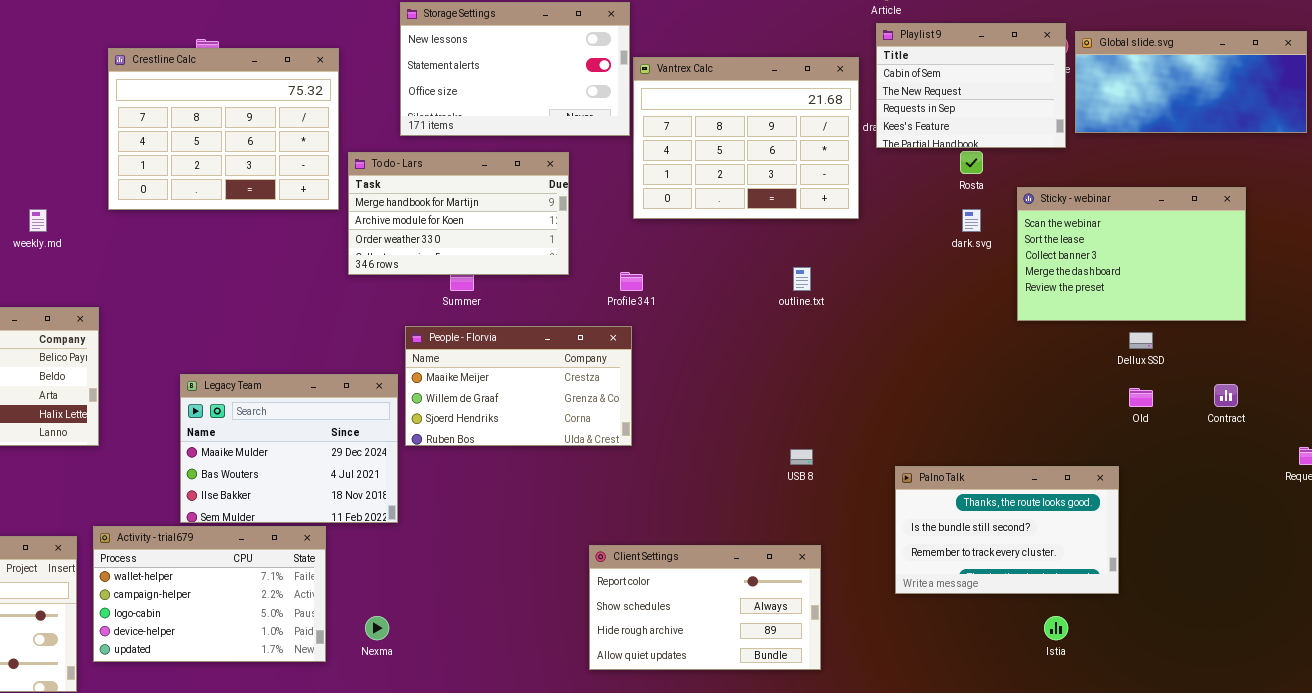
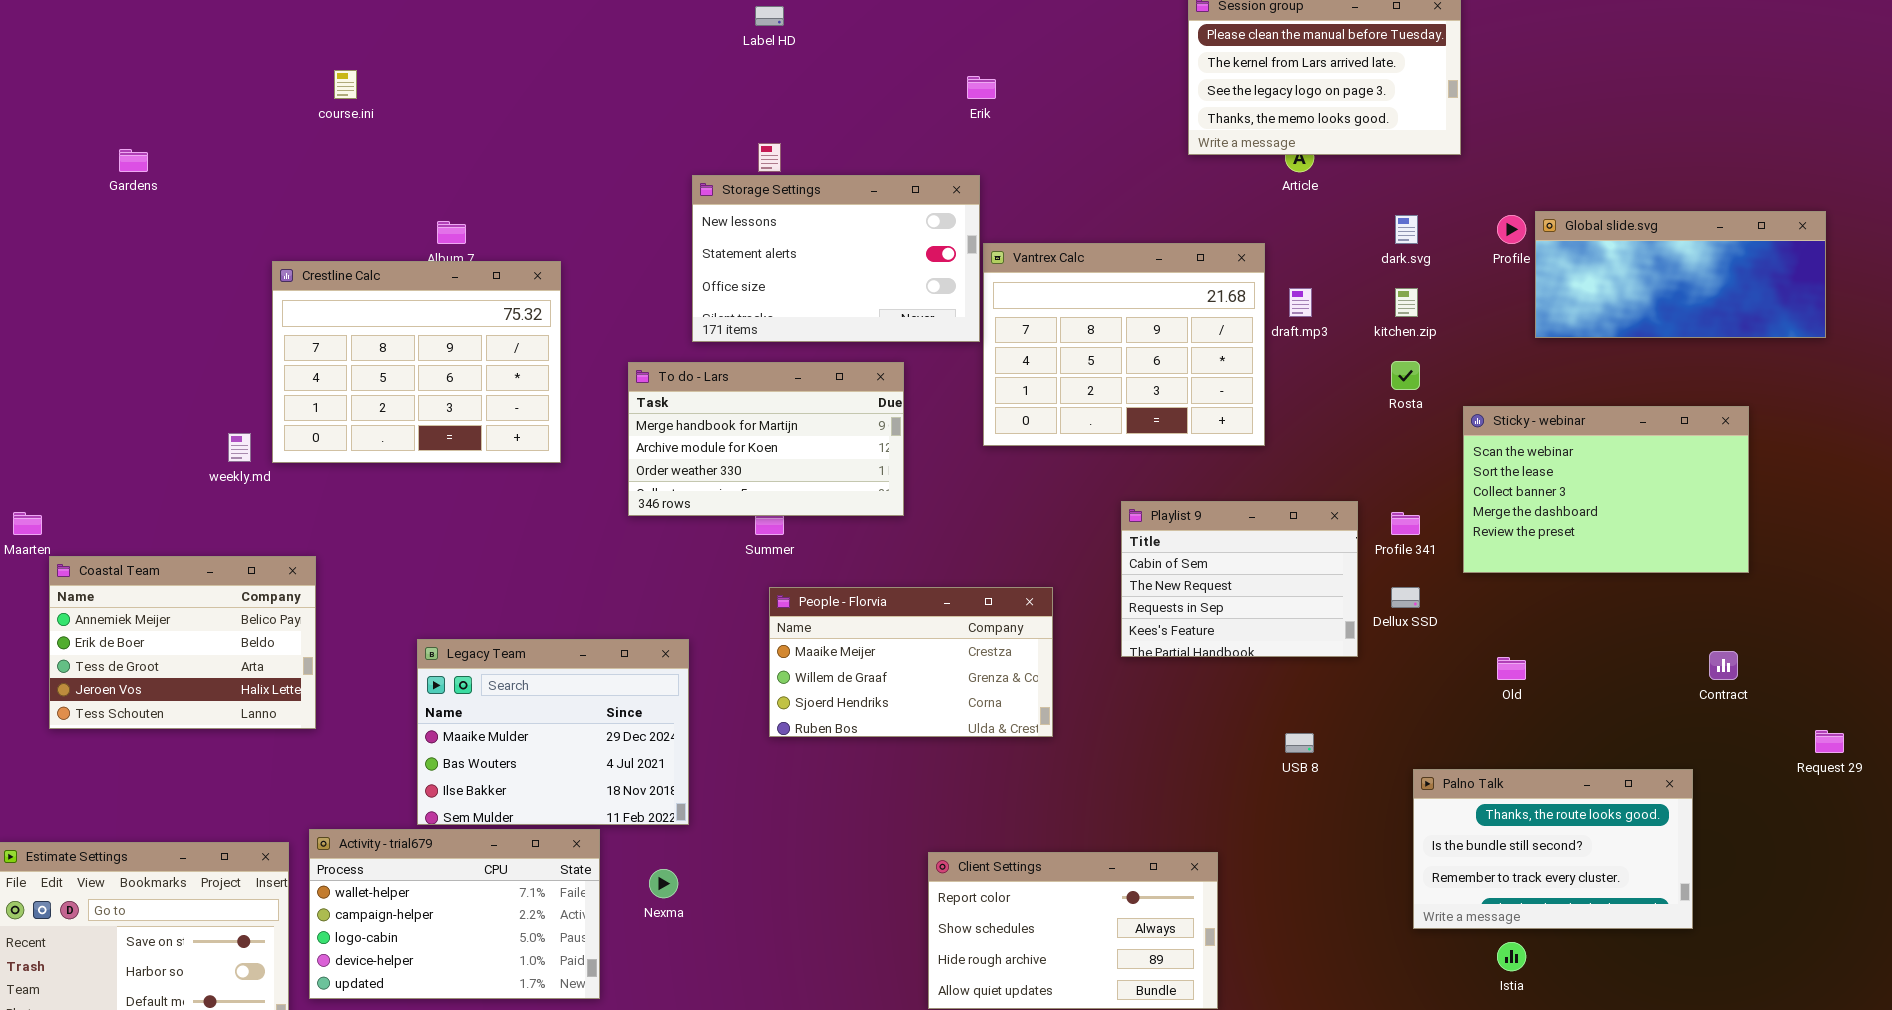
Playlist 9: [876,23,1066,148] -> [1121,501,1358,657], moved
Crestline Calc: [108,48,339,210] -> [272,261,561,463], moved
dark.svg: [962,209,981,232] -> [1395,215,1418,244], moved
Profile 341: [620,272,643,291] -> [1391,512,1420,535], moved
People - Florvia: [405,326,632,446] -> [769,587,1053,737], moved
Dellux SSD: [1129,332,1153,349] -> [1391,587,1420,608], moved
Old: [1129,388,1153,407] -> [1497,657,1526,680], moved
USB 8: [790,449,813,465] -> [1285,733,1314,753], moved
Palno Talk: [895,466,1119,594] -> [1413,769,1693,929], moved
Nexma: [365,616,389,640] -> [649,869,678,898], moved

